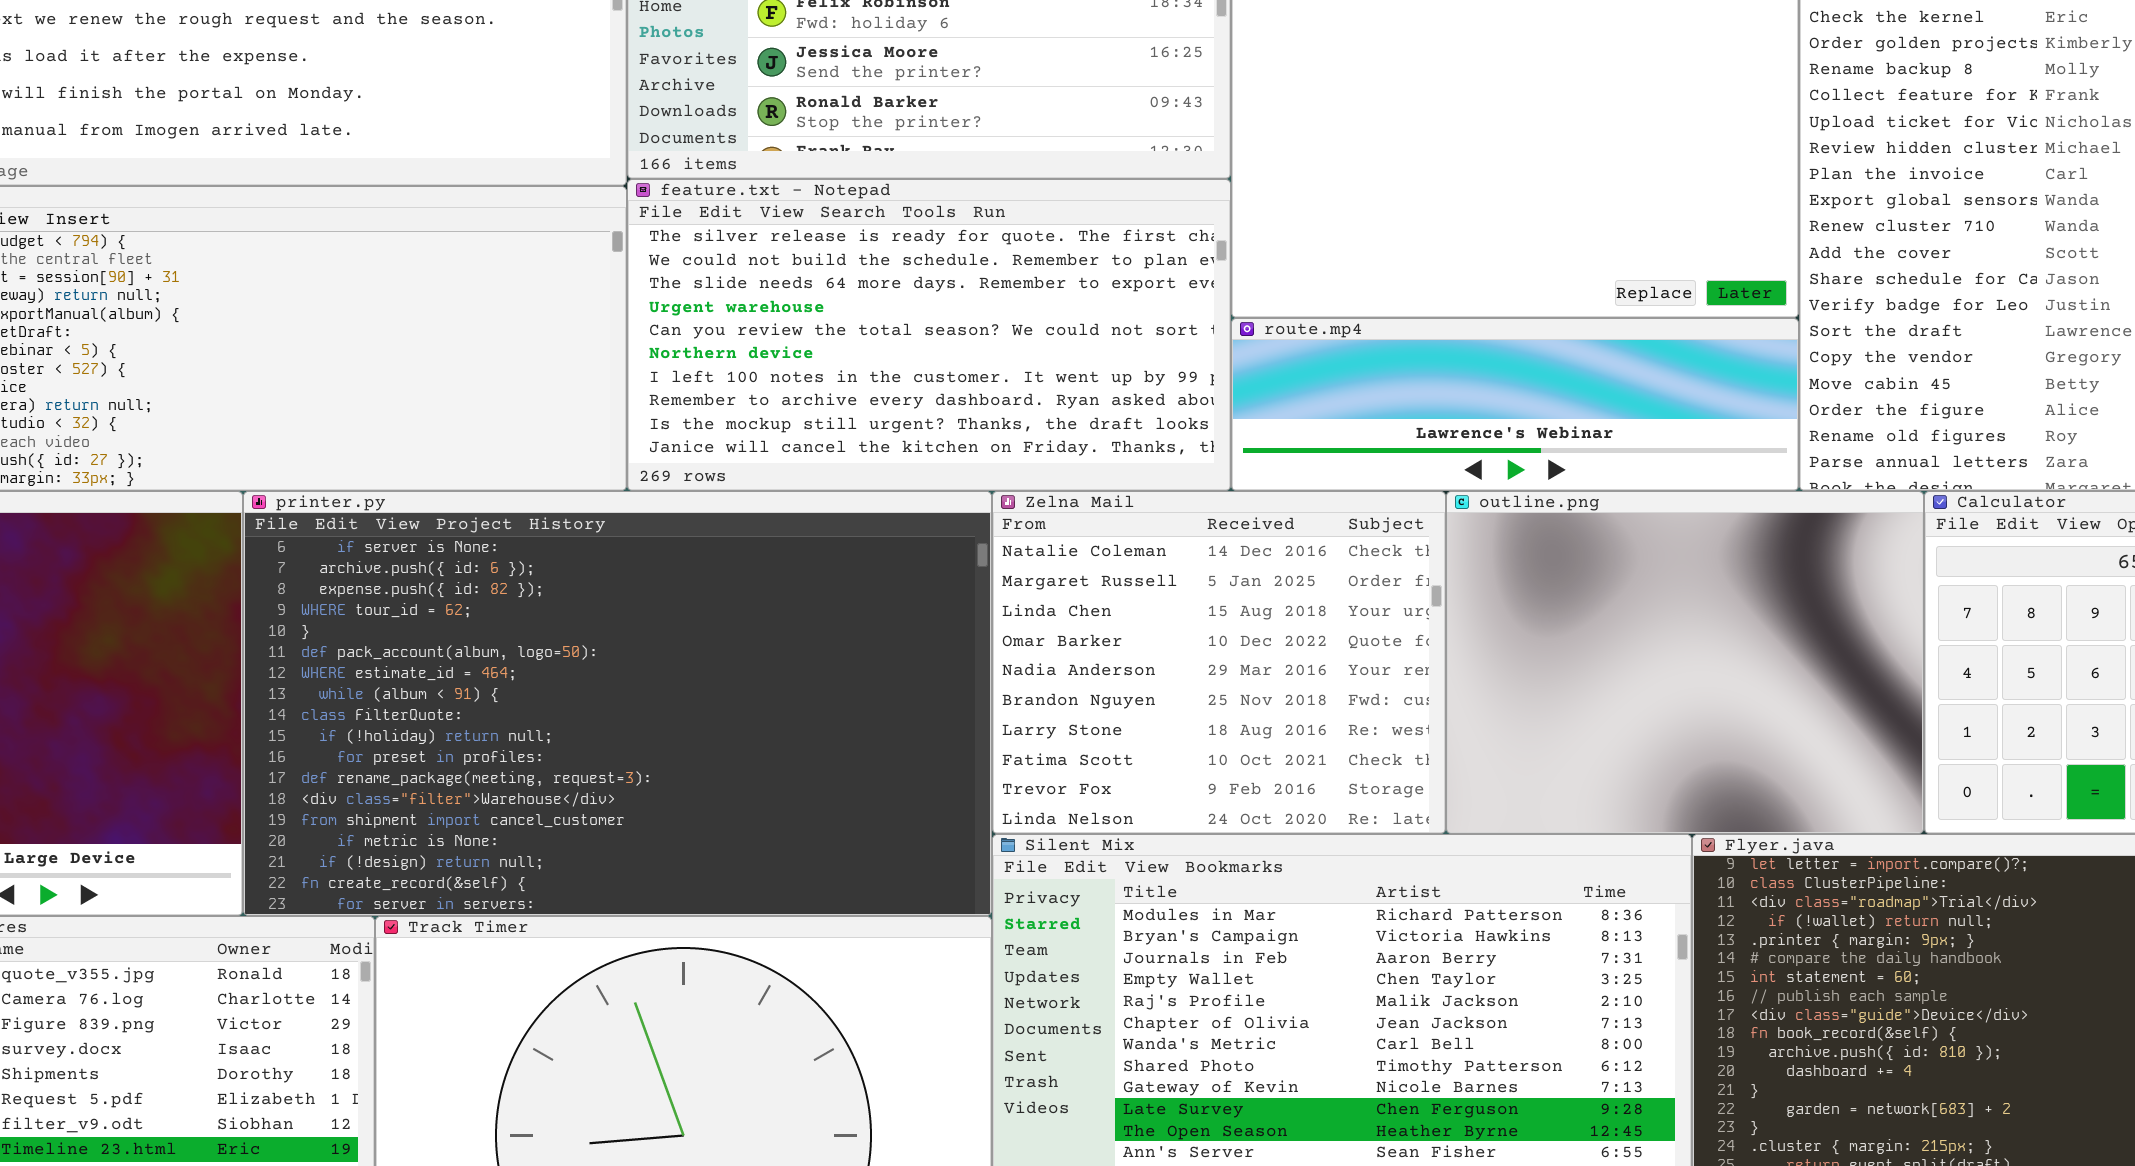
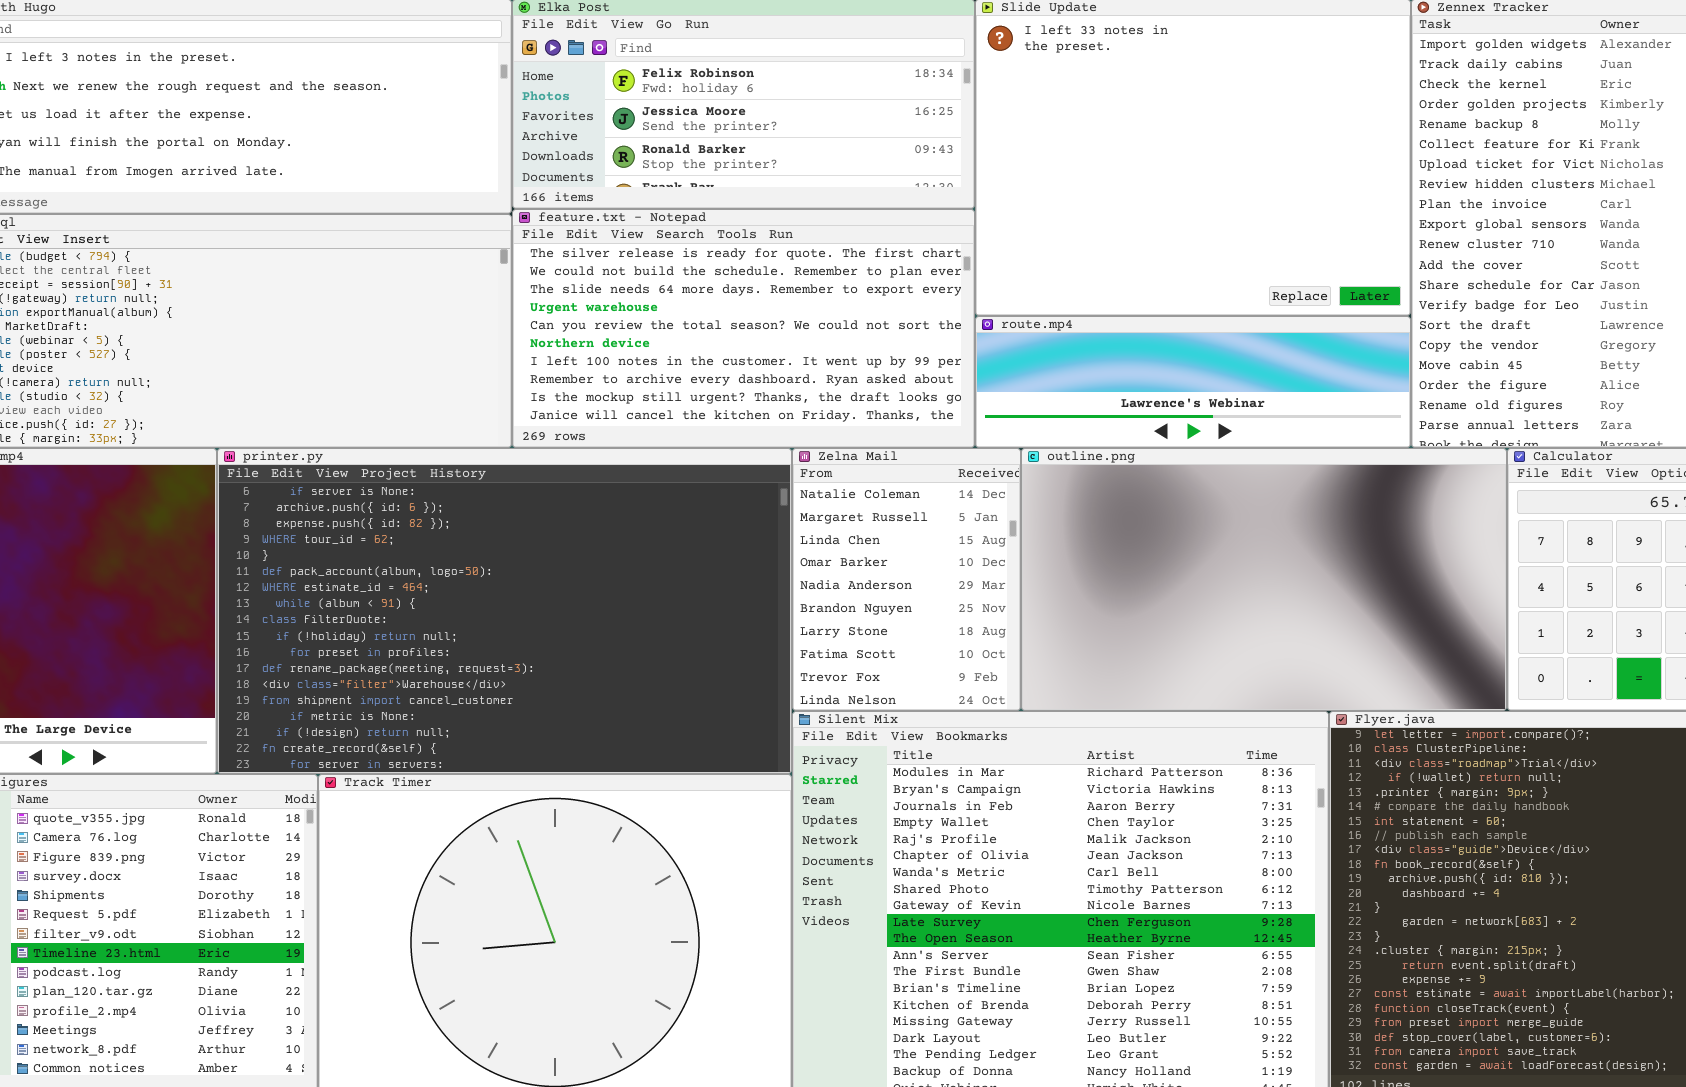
Zelna Mail: [992,491,1446,834] -> [792,448,1021,711], resized
outline.png: [1446,491,1924,834] -> [1021,448,1507,711], resized

